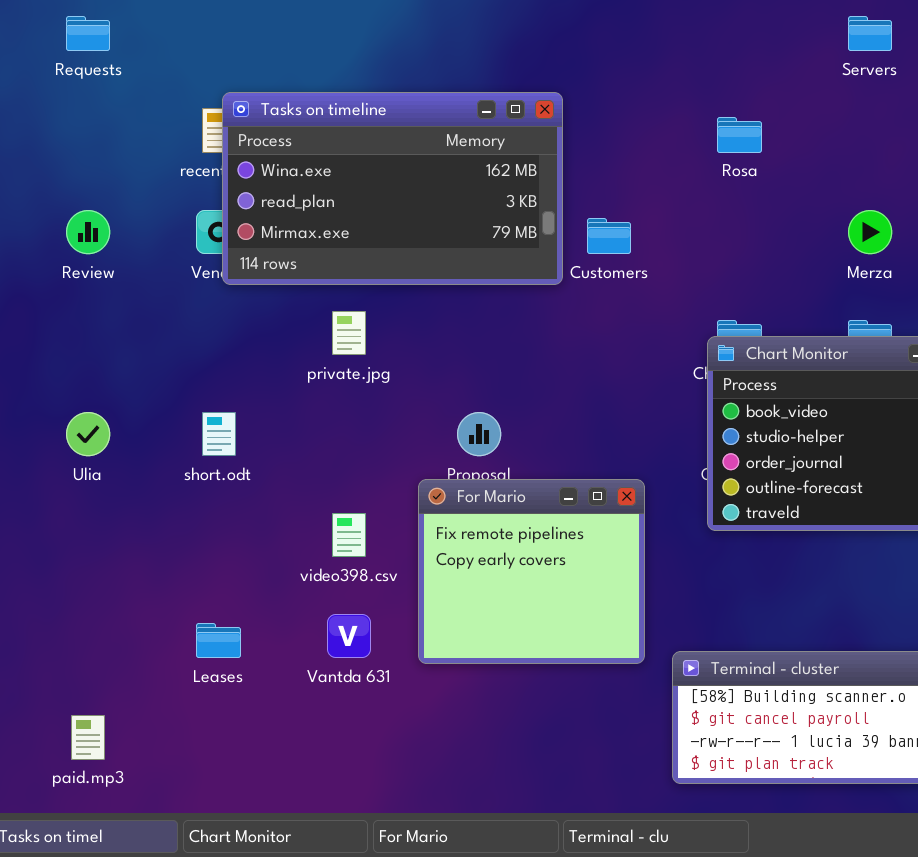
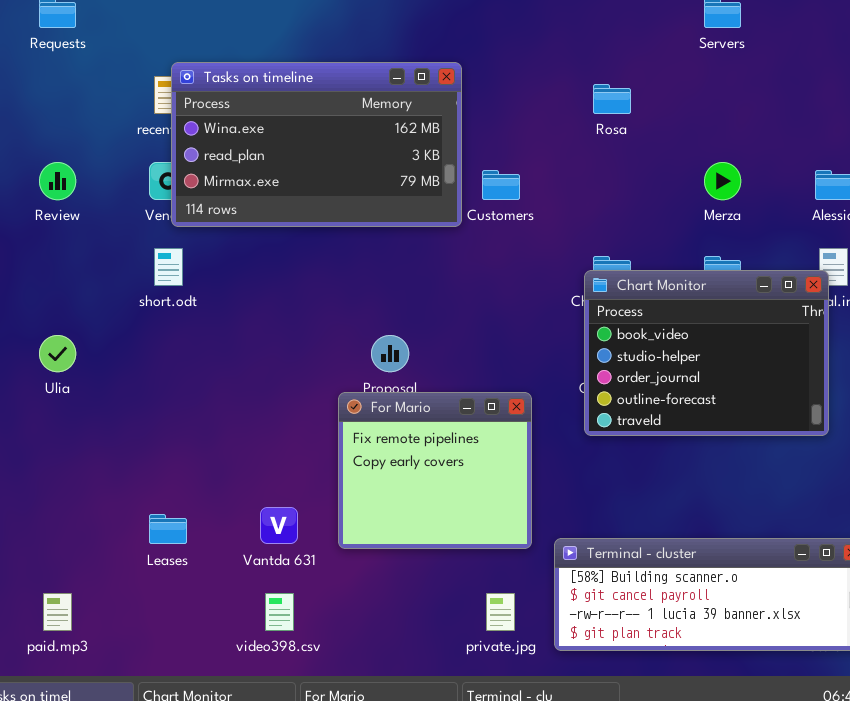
private.jpg: [332,311,366,355] -> [486,593,515,631], moved
short.odt: [202,412,236,456] -> [154,248,183,286], moved
video398.csv: [332,513,366,557] -> [265,593,294,631], moved

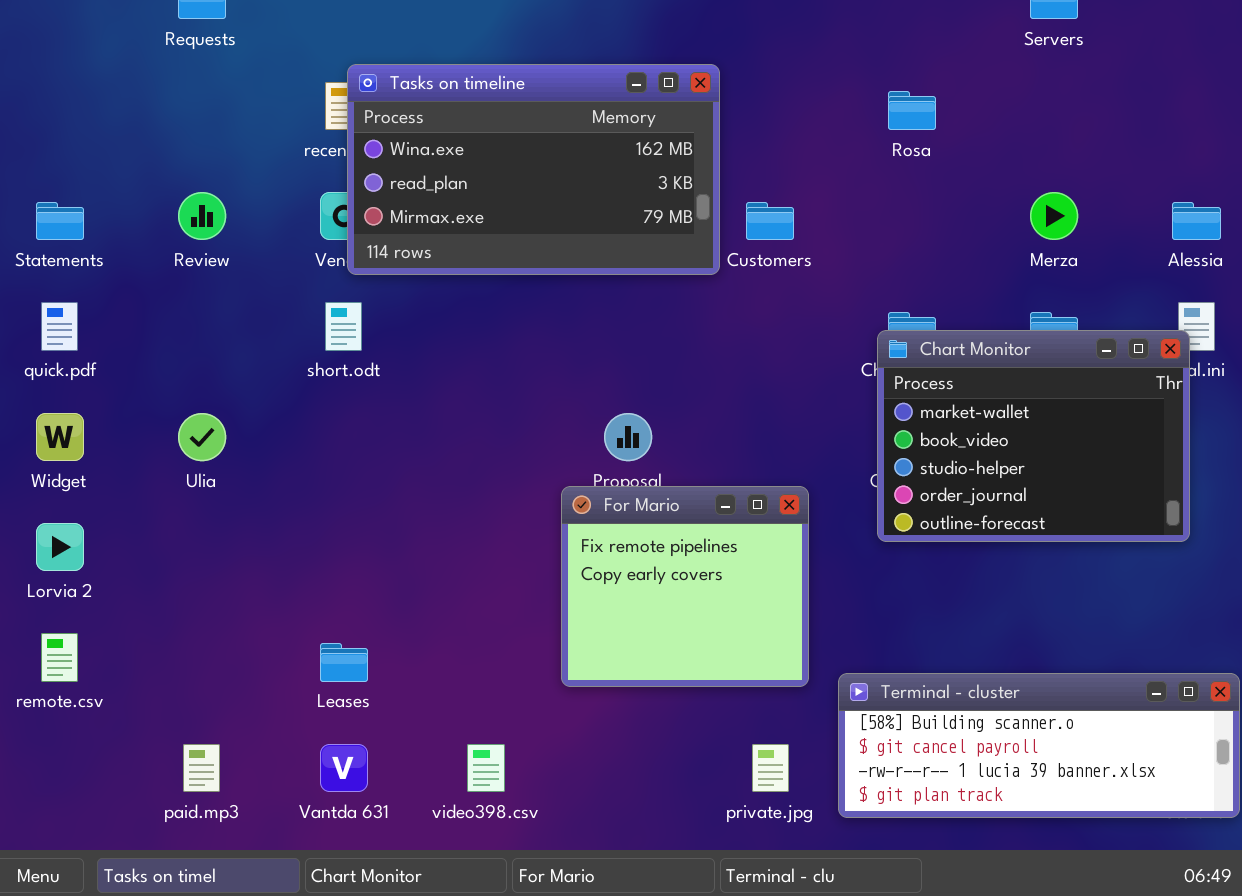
Chart Monitor: [584,270,829,436] -> [877,330,1190,542], scrolled up 1 row
Vantda 631: [260,507,298,544] -> [320,744,368,792], moved

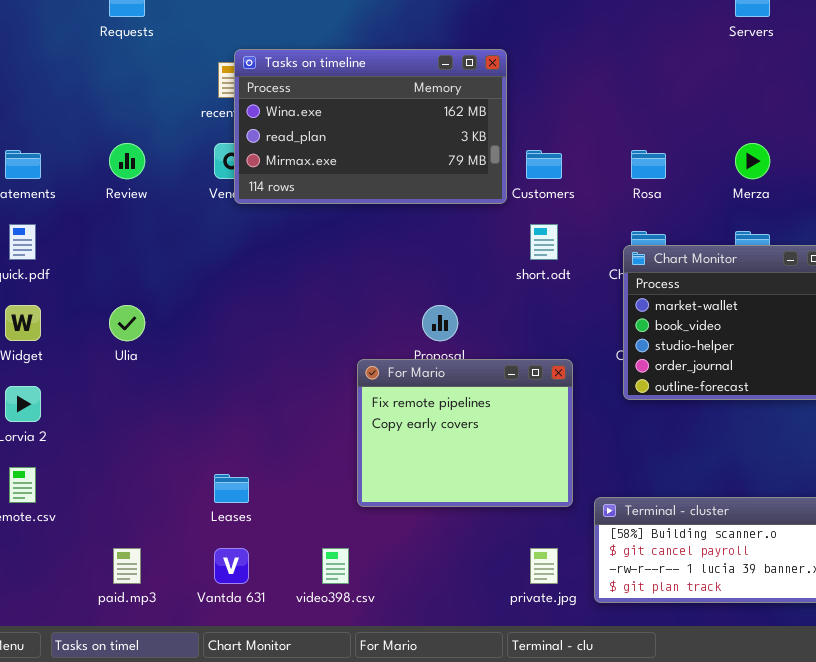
Rosa: [888,91,936,130] -> [631,150,666,179], moved
short.odt: [325,302,362,351] -> [530,224,558,260], moved
For Mario: [561,486,809,687] -> [357,359,573,507], resized

